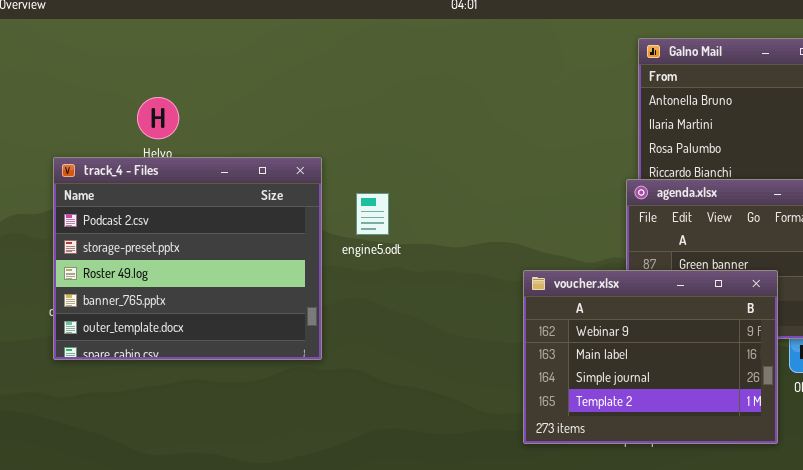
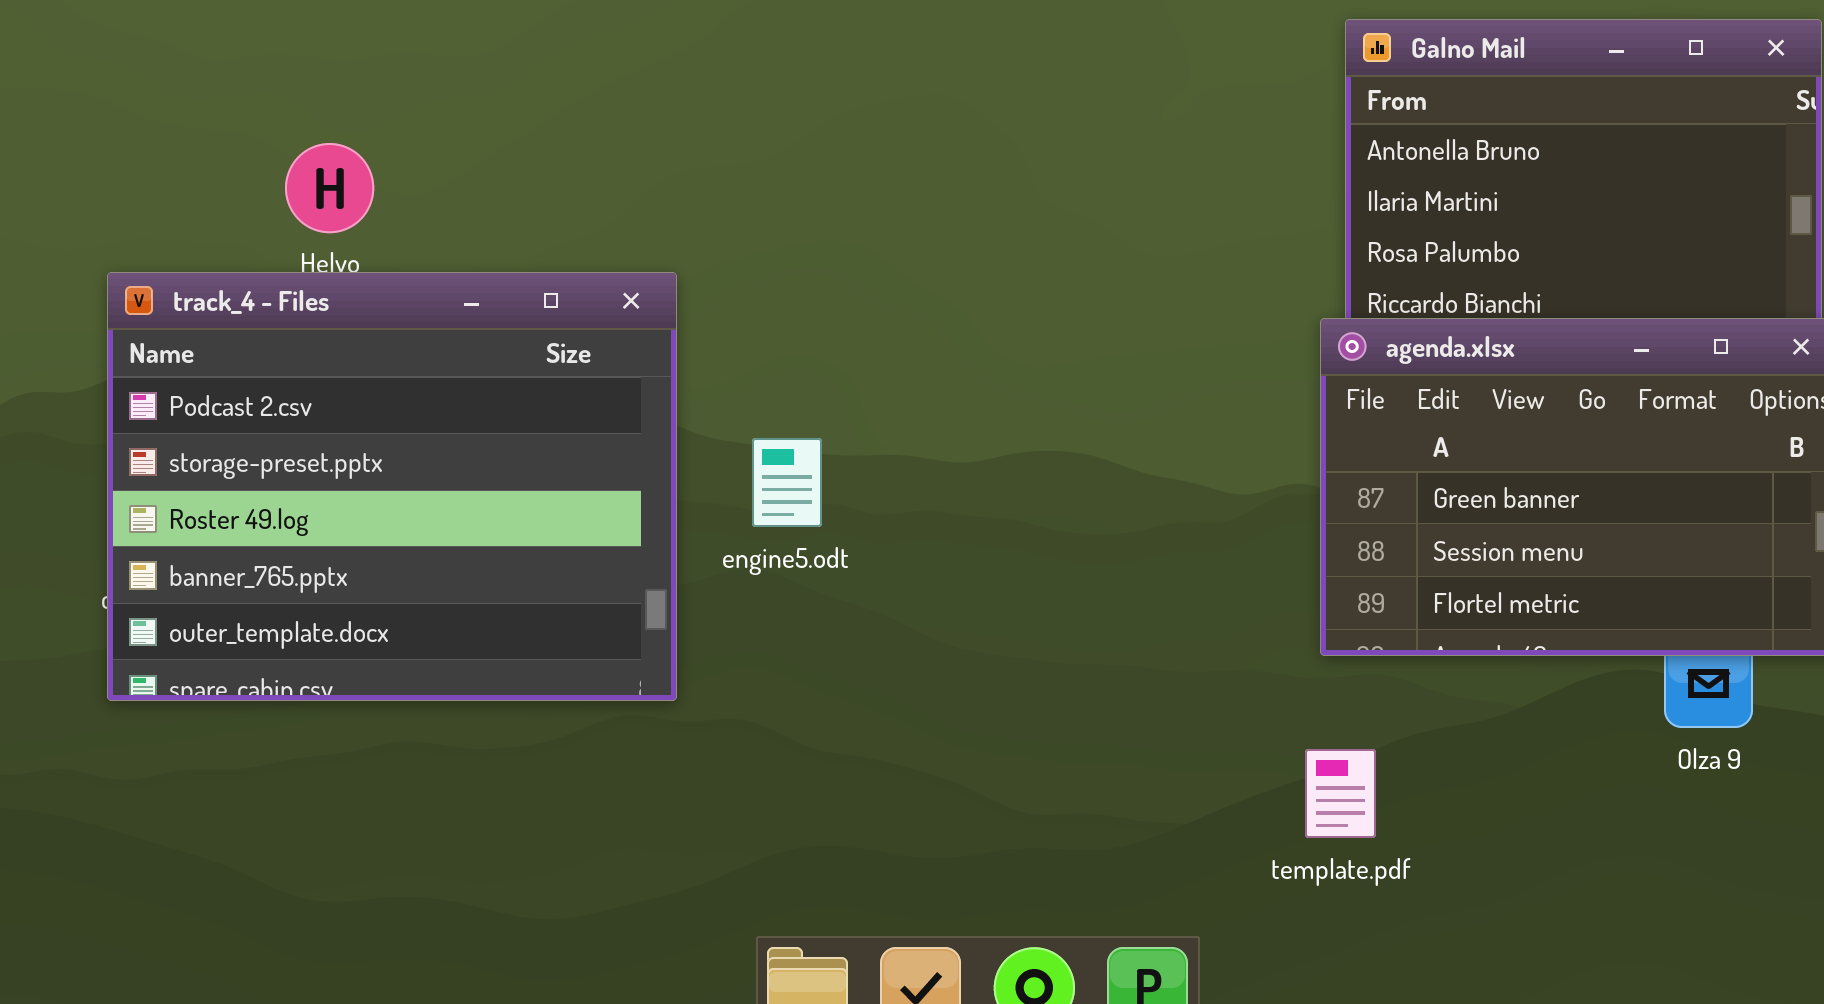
engine5.odt: [356,193,389,235] -> [752,438,822,527], moved
voucher.xlsx: [523,270,778,444] -> none, closed

